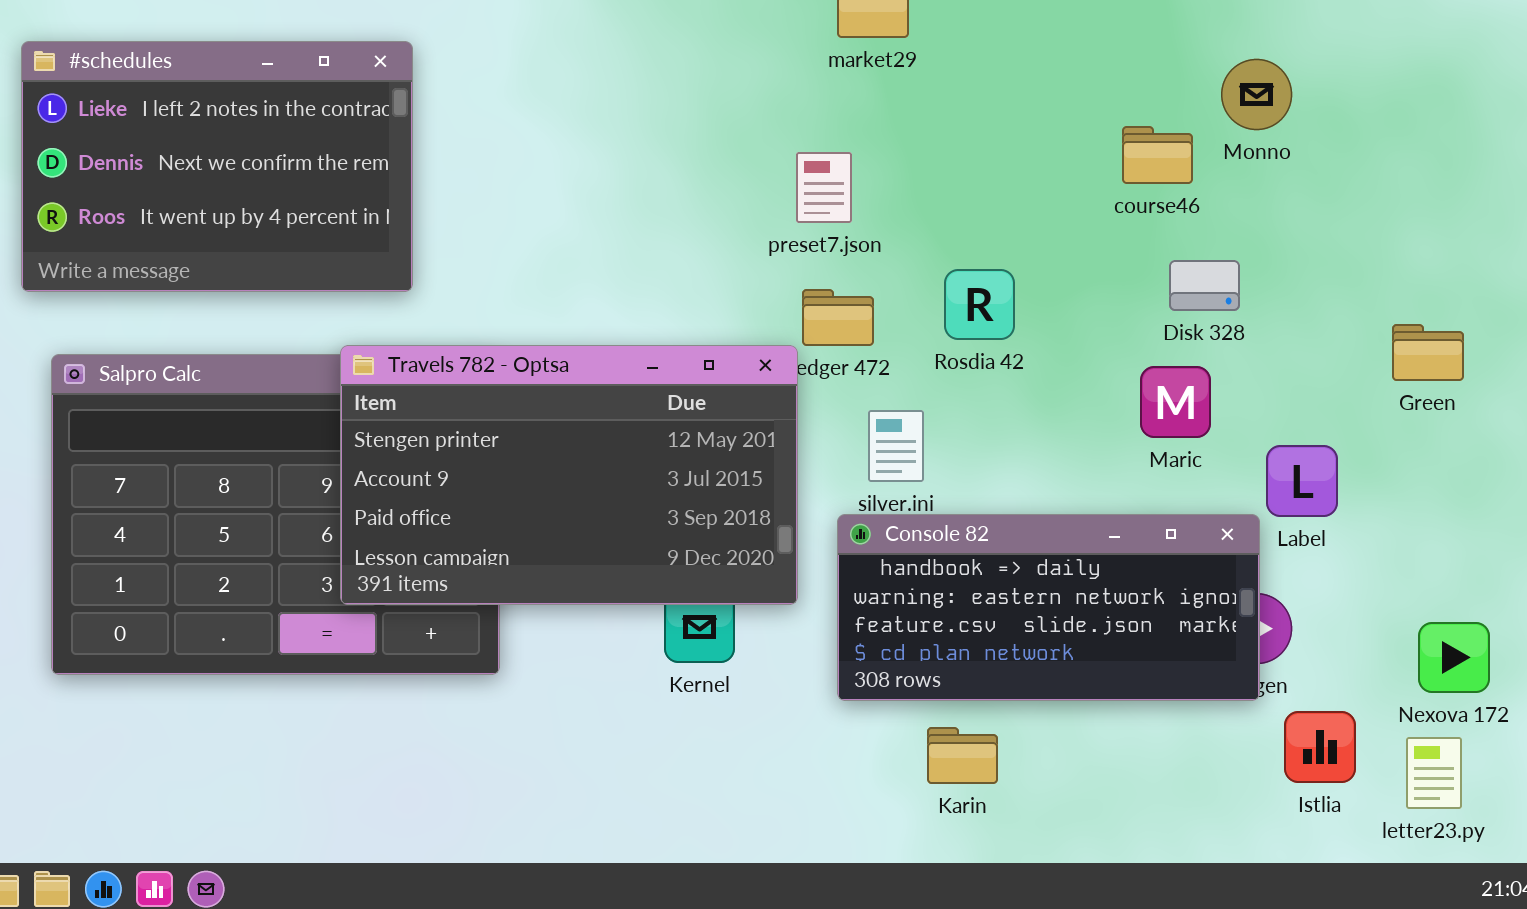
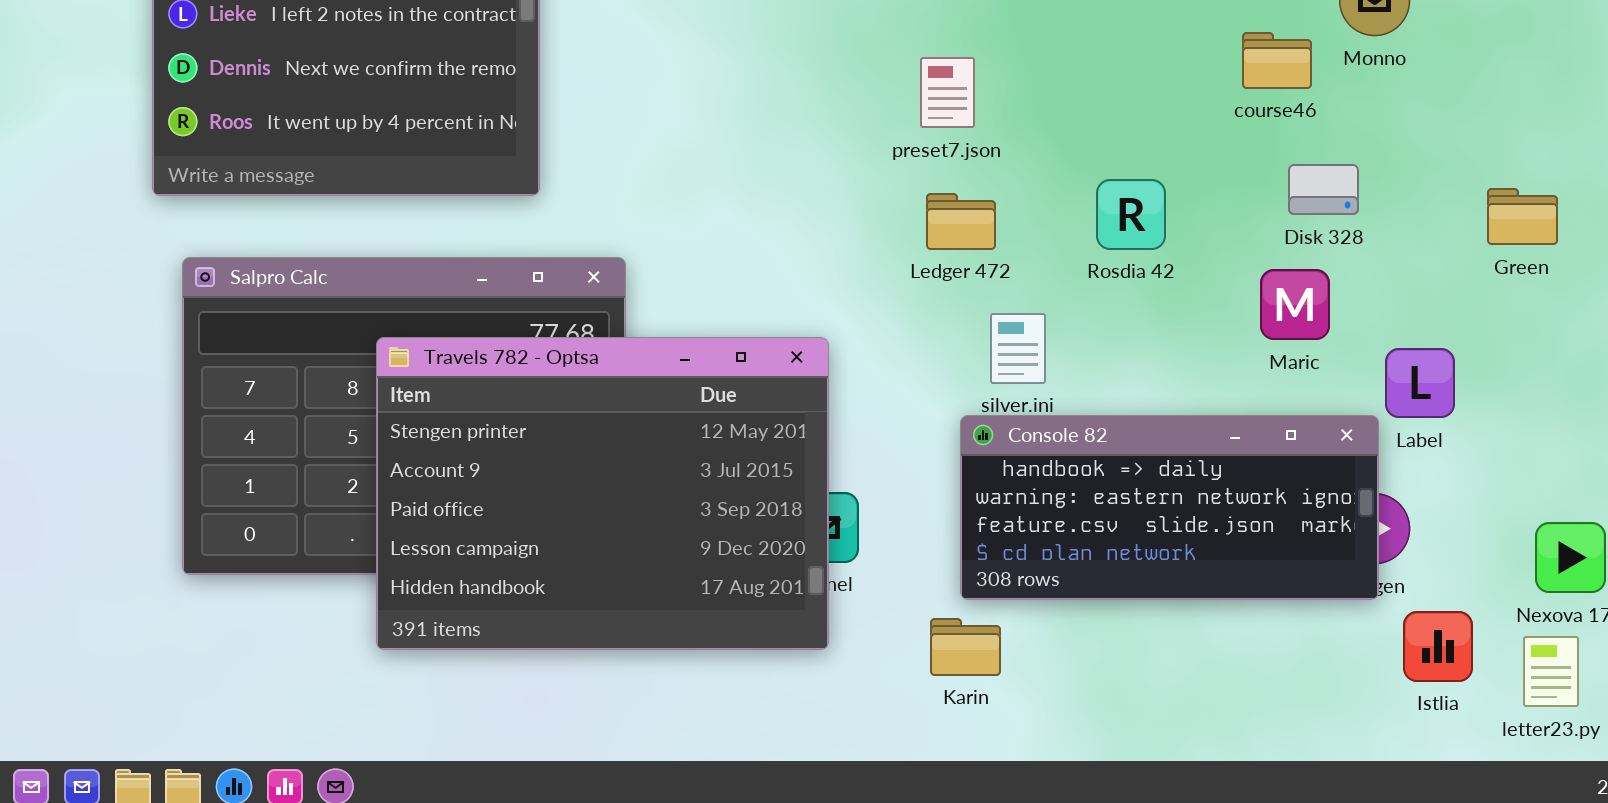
Rosdia 42: [944,269,1015,340] -> [1096,179,1166,250], moved
Green: [1392,324,1464,381] -> [1487,188,1558,245], moved
Travels 782 - Optsa: [340,345,798,605] -> [376,337,829,650], moved, resized
Karin: [927,727,998,784] -> [930,618,1001,676], moved

